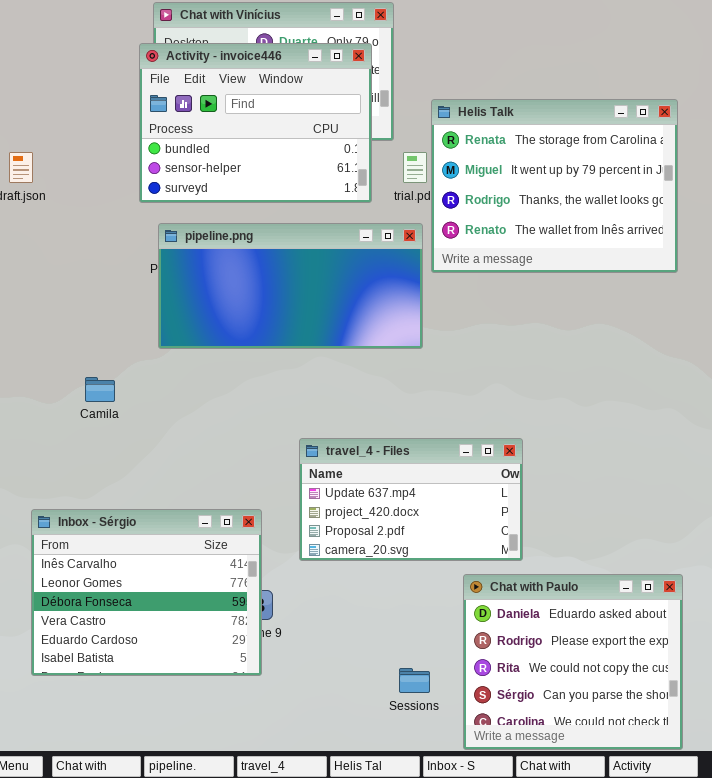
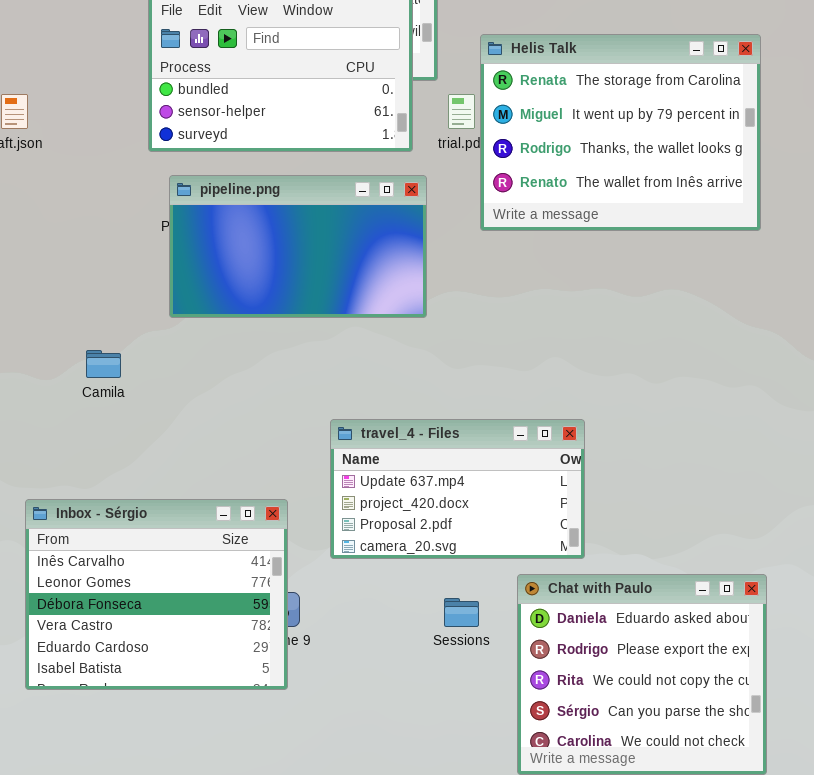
pipeline.png: [158,223,423,349] -> [169,175,427,318], resized
Sessions: [399,668,430,693] -> [444,598,479,627], moved

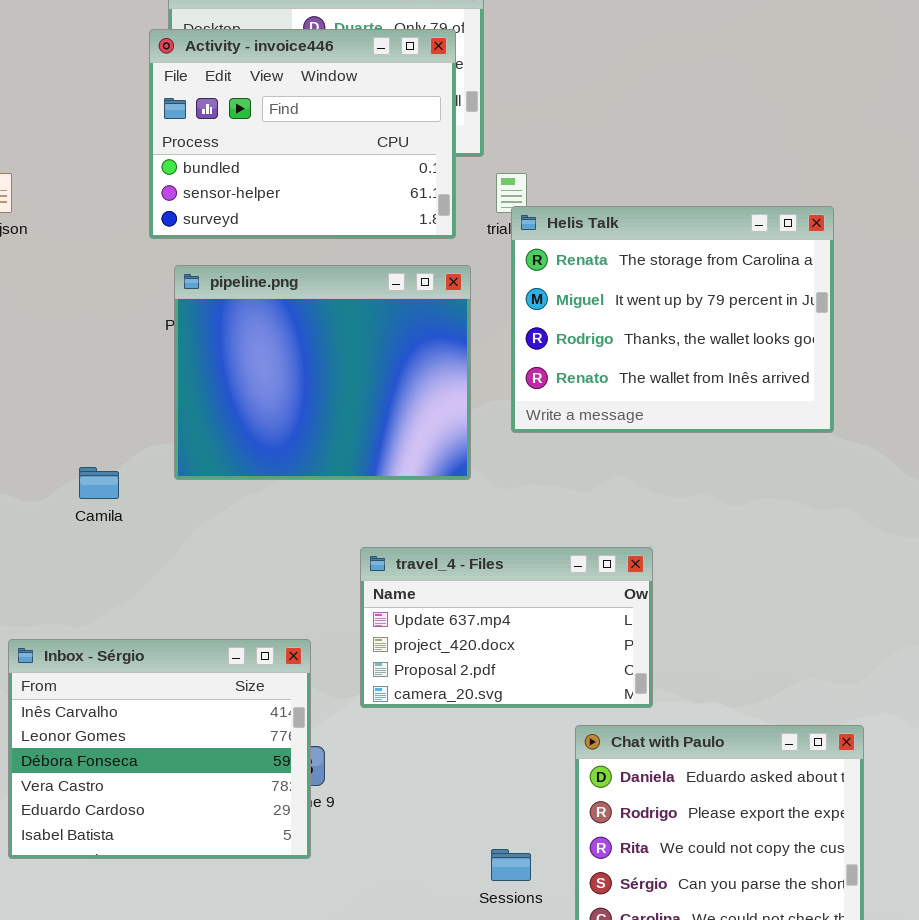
Helis Talk: [480,34,761,231] -> [511,206,834,433], moved
pipeline.png: [169,175,427,318] -> [174,265,471,480], resized
Sessions: [444,598,479,627] -> [491,849,531,881], moved

